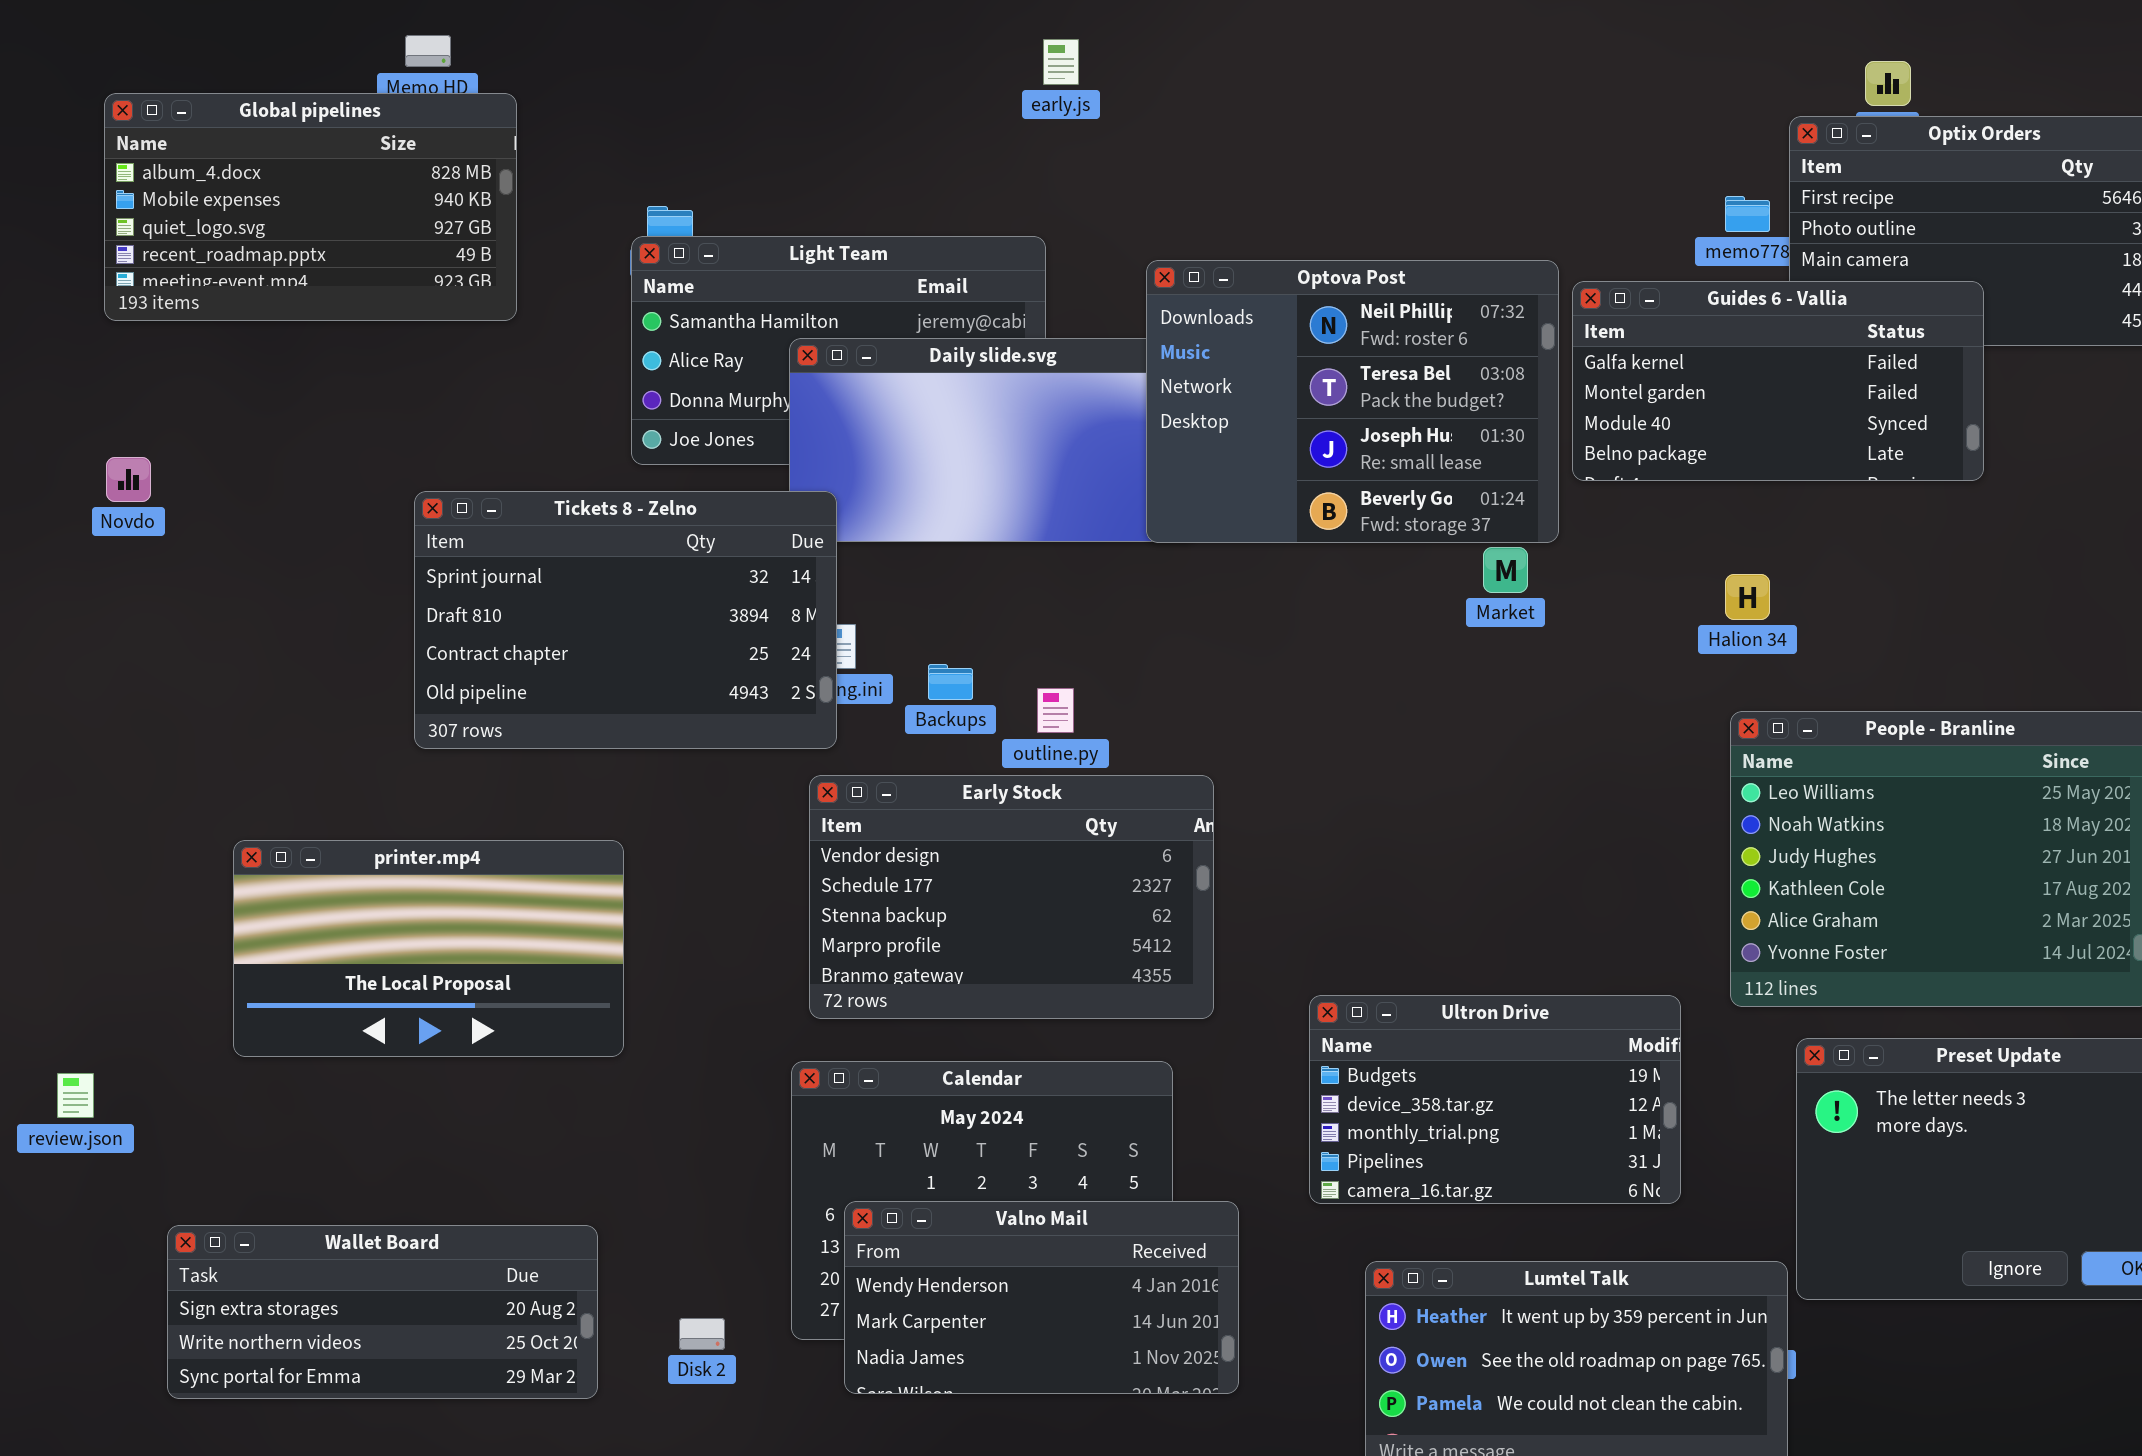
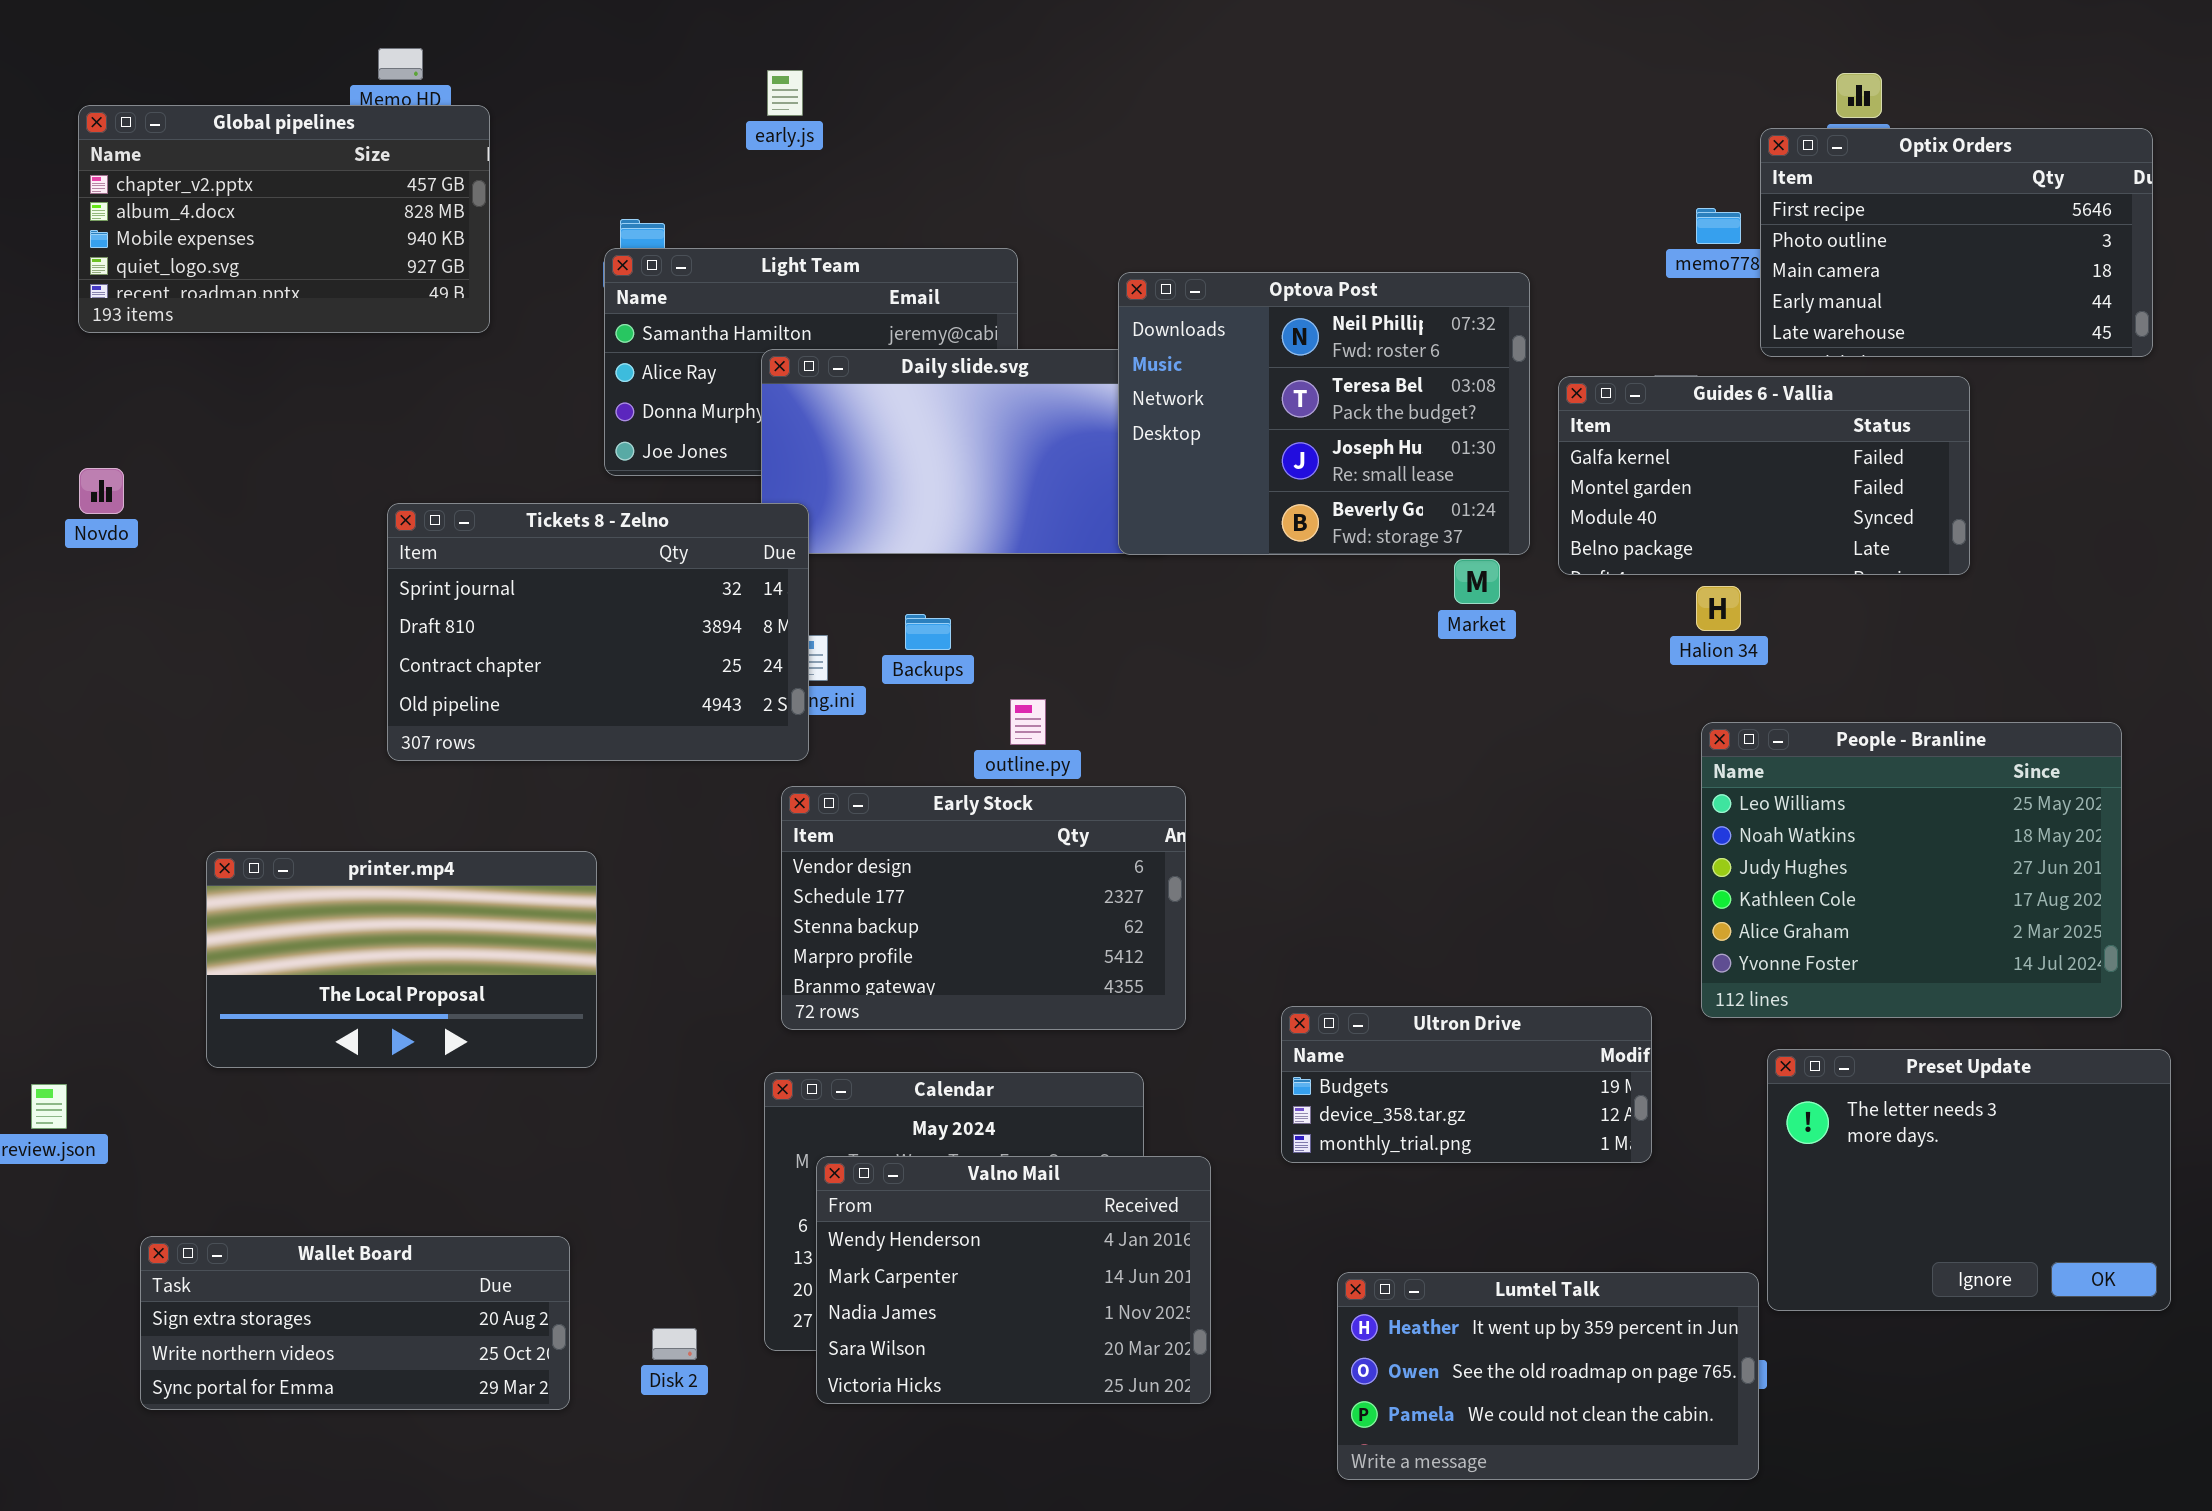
early.js: [1043,39,1079,85] -> [767,70,803,116], moved
Global pipelines: [104,93,517,321] -> [78,105,490,333], scrolled up 1 row
Guides 6 - Vallia: [1572,281,1984,481] -> [1558,376,1970,575], moved
Backups: [928,664,973,700] -> [905,614,951,650], moved
Ultron Drive: [1309,995,1681,1204] -> [1281,1006,1652,1163], resized
Valno Mail: [844,1201,1239,1394] -> [816,1156,1211,1404], resized

